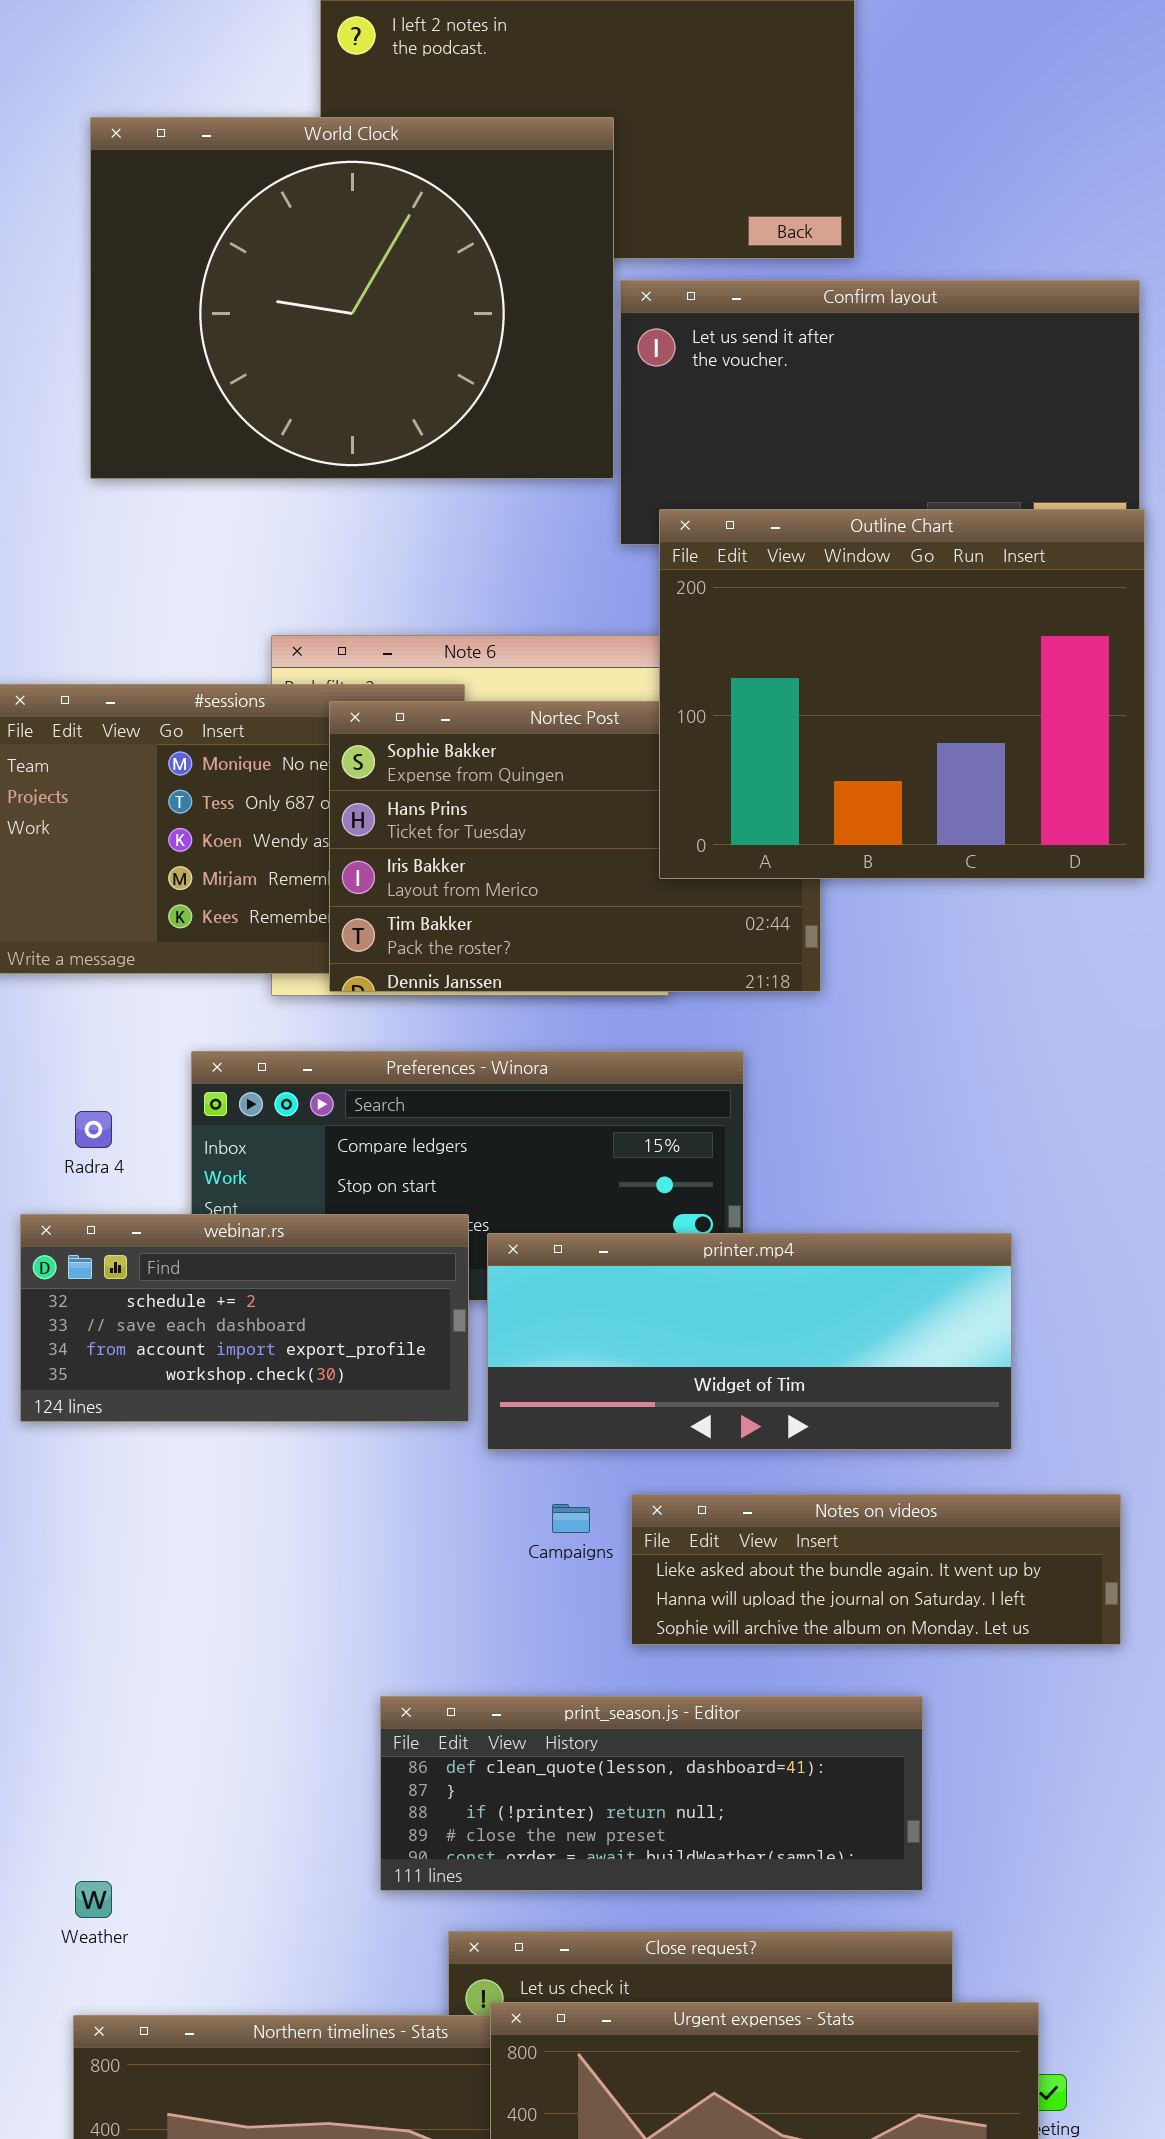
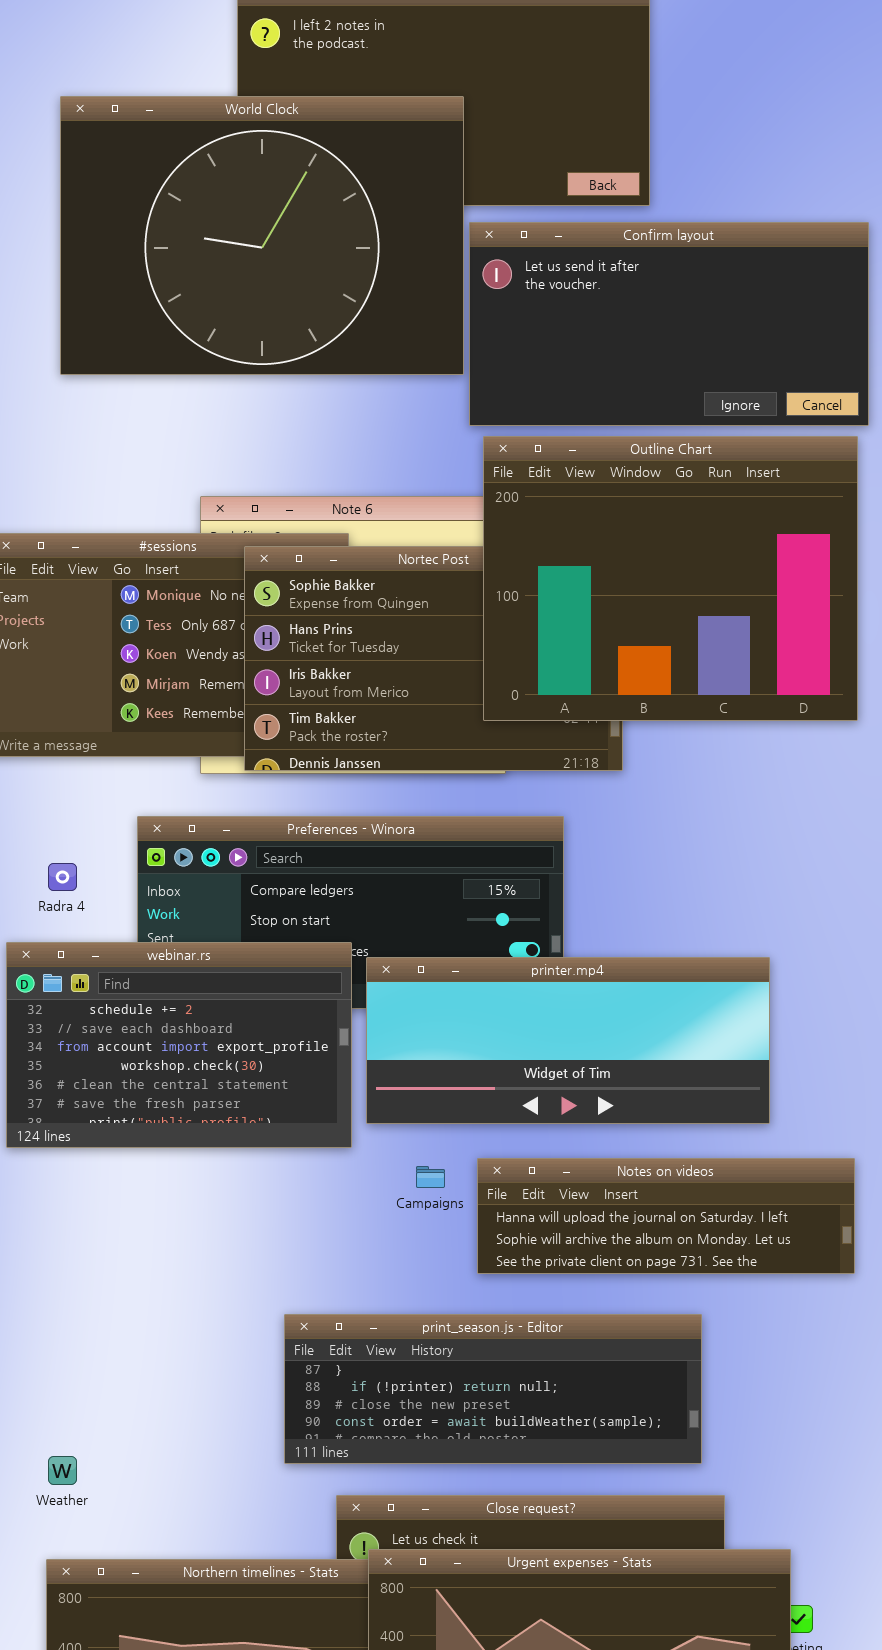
Outline Chart: [659,509,1145,879] -> [483,436,858,721], moved
webinar.rs: [20,1214,469,1422] -> [6,942,352,1148], resized
Notes on videos: [631,1494,1121,1645] -> [477,1158,855,1274], scrolled down 1 row
print_season.js - Editor: [380,1696,923,1891] -> [284,1314,702,1464], scrolled down 1 row

